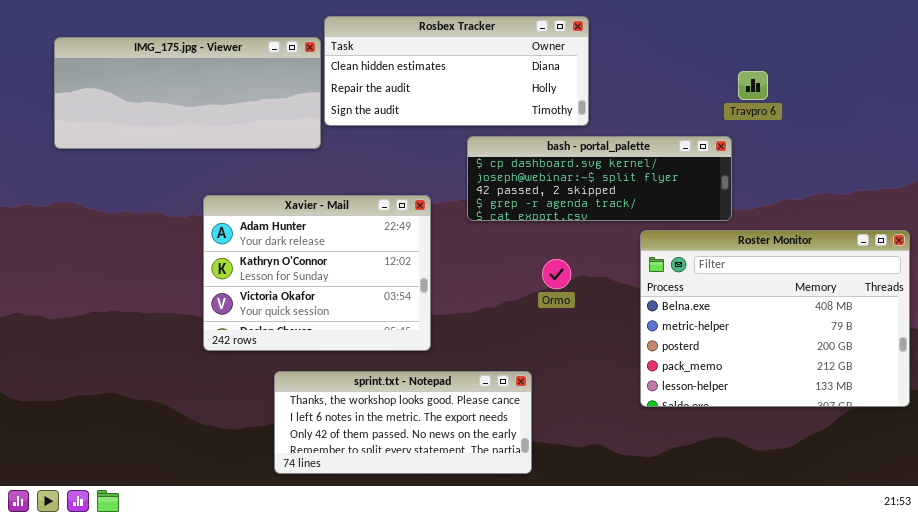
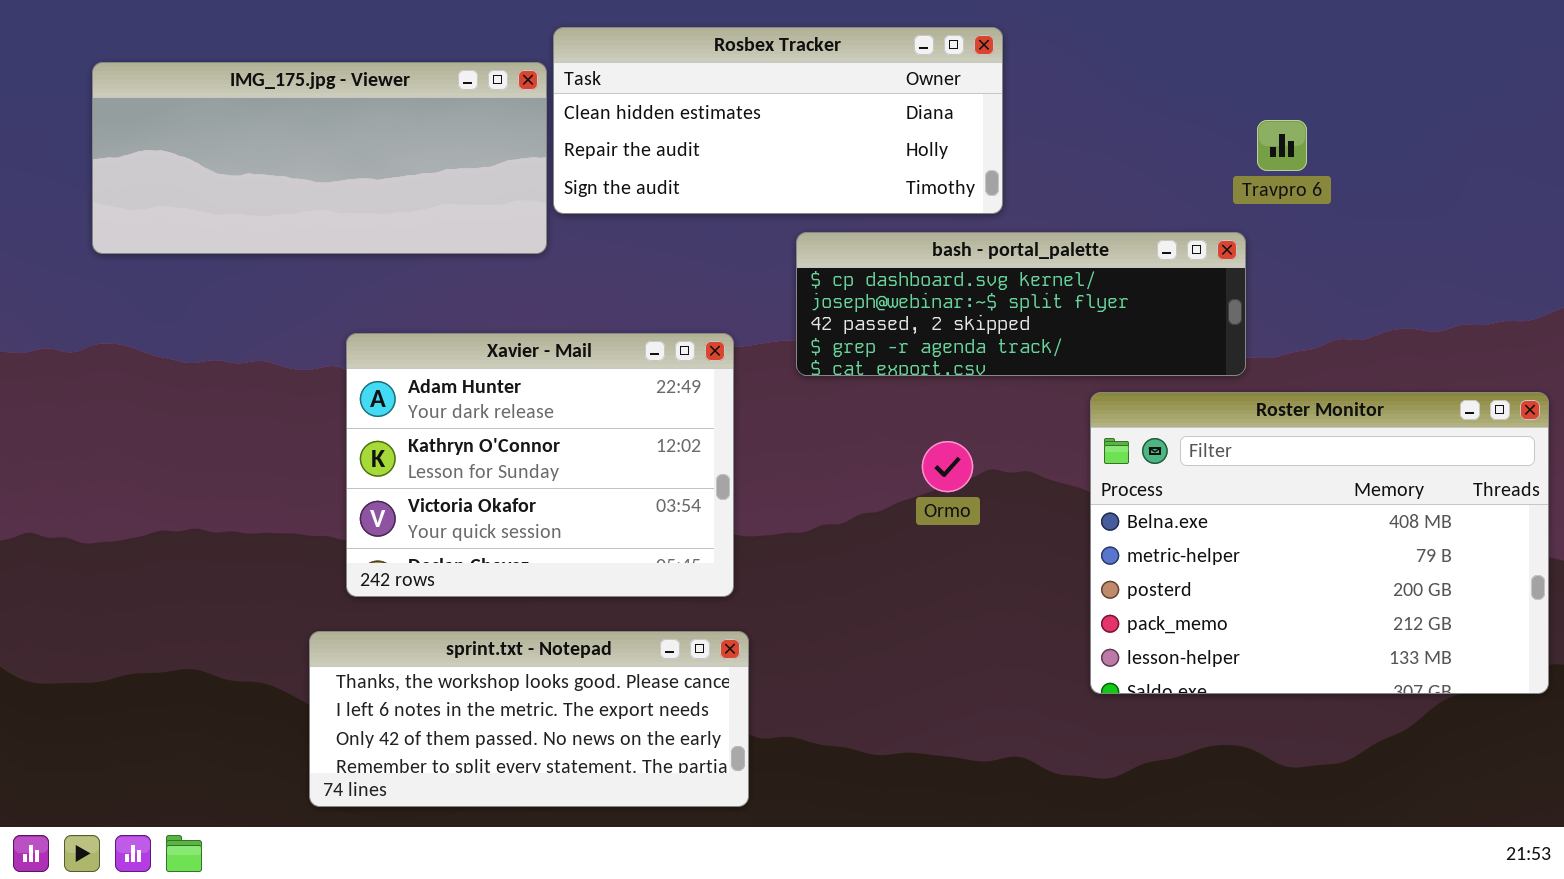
sprint.txt - Notepad: [274,371,532,474] -> [309,631,749,807], moved

